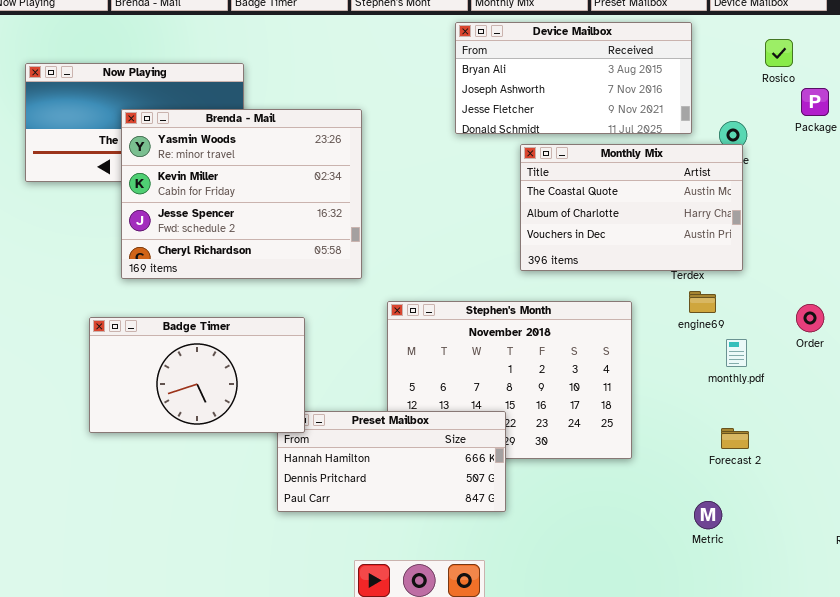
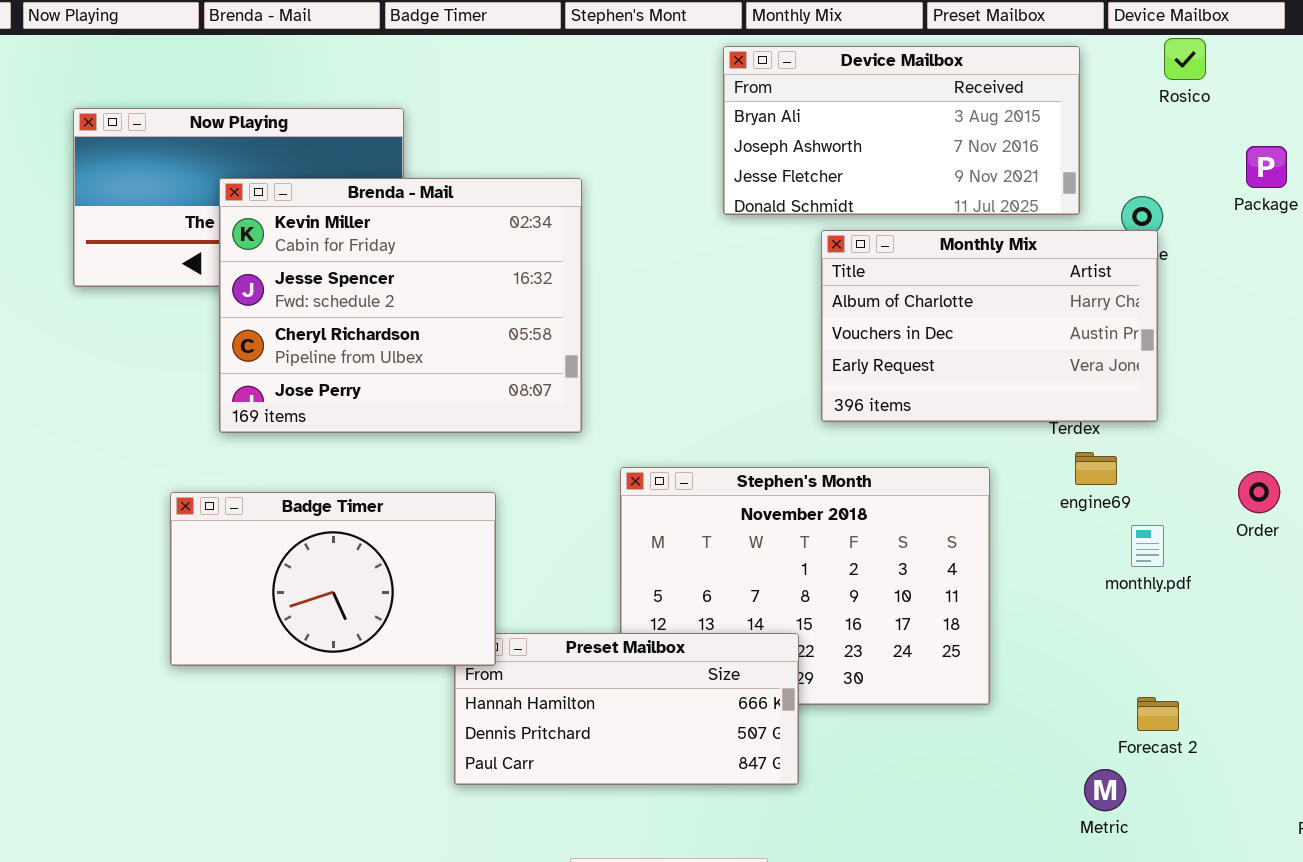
Rosico: [765,39,793,67] -> [1164,38,1206,80], moved
Brenda - Mail: [121,109,362,279] -> [219,178,582,433], scrolled down 1 row
Monthly Mix: [520,144,743,271] -> [821,230,1158,422], scrolled down 1 row
Forecast 2: [721,428,749,449] -> [1137,697,1179,731], moved

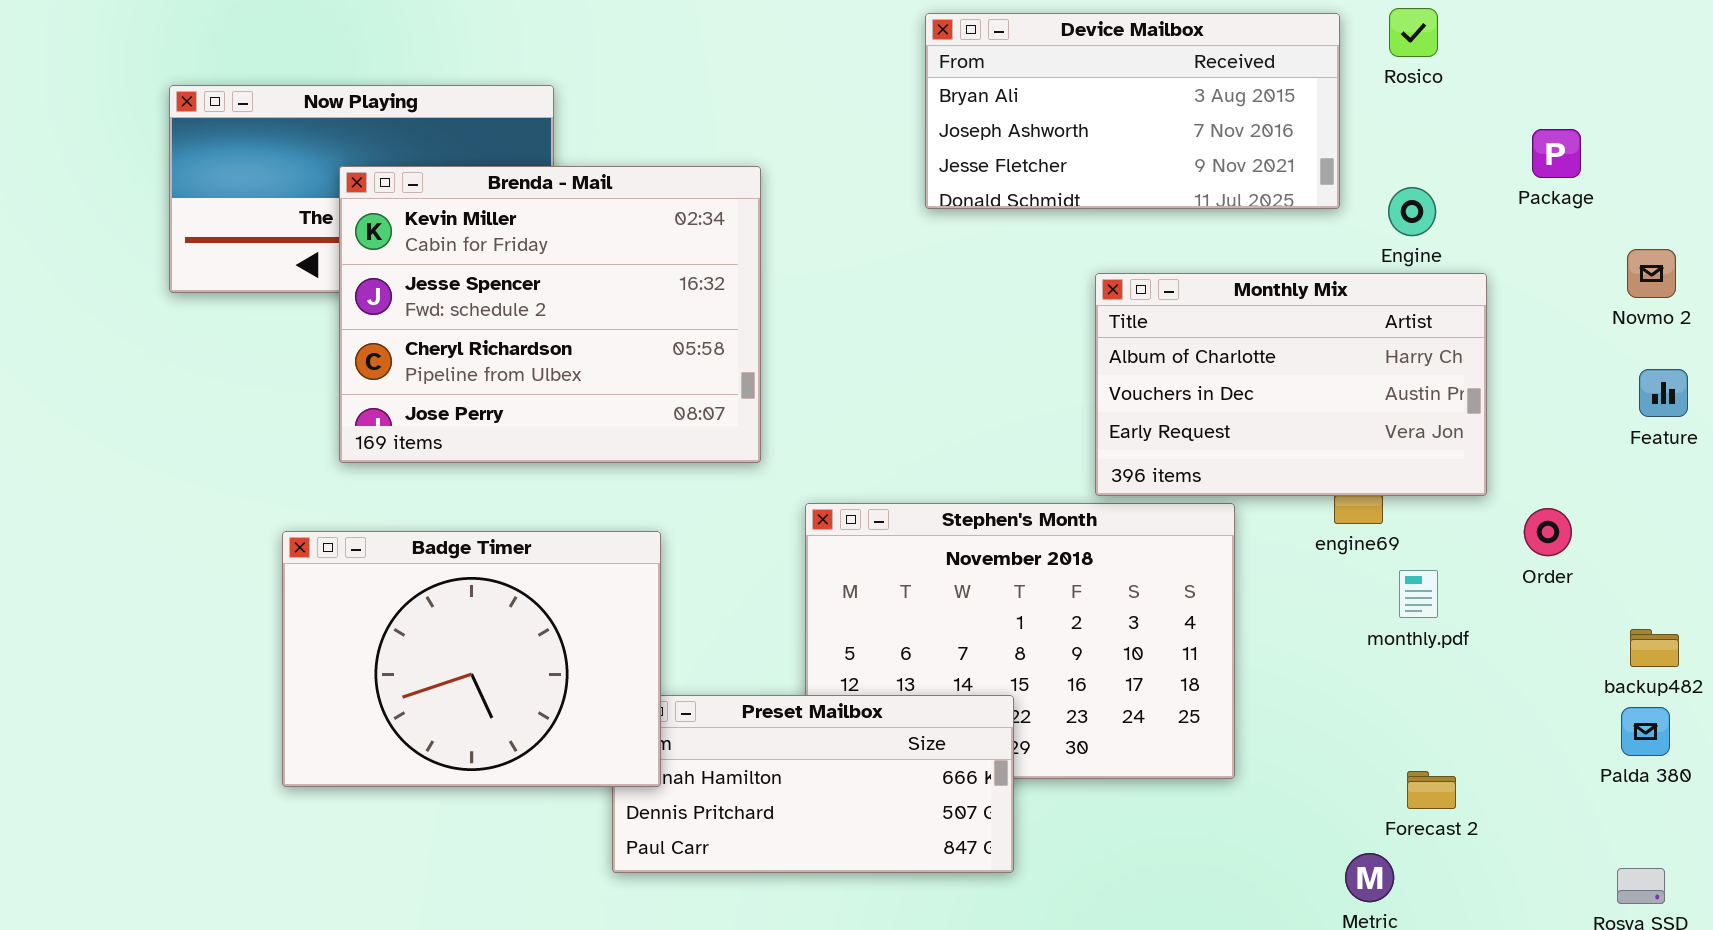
Rosico: [1164,38,1206,80] -> [1389,8,1438,57], moved
Monthly Mix: [821,230,1158,422] -> [1095,273,1487,496], moved
Badge Timer: [170,492,496,666] -> [282,531,661,787], resized

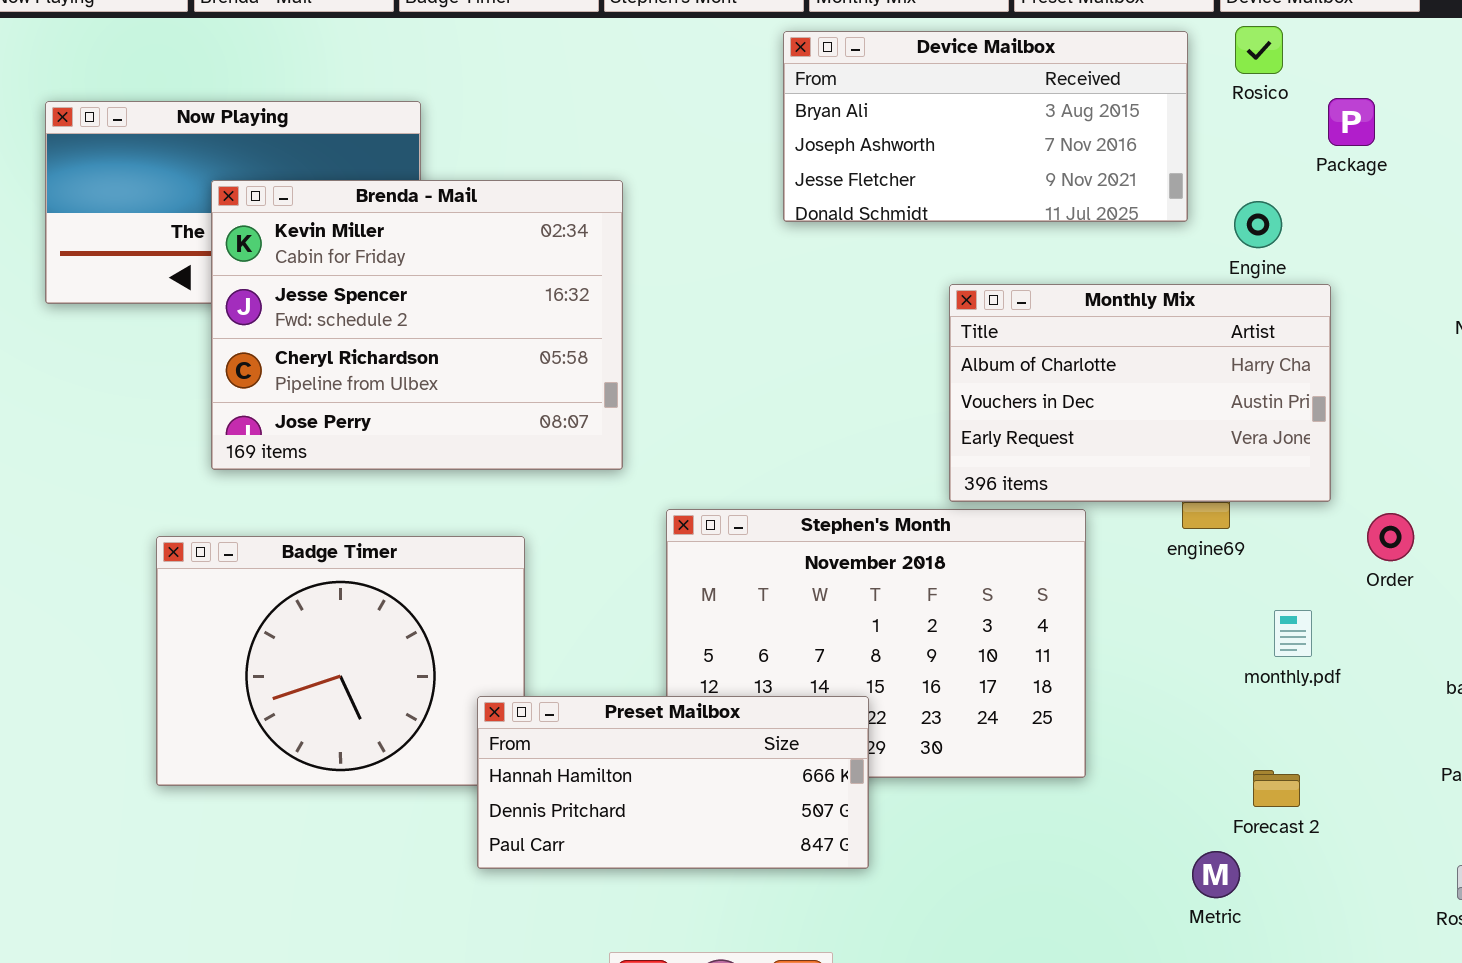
Package: [1532,129,1581,178] -> [1328,98,1375,146], moved
monthly.pdf: [1399,570,1438,618] -> [1274,610,1312,657], moved
Preset Mailbox: [612,695,1014,873] -> [477,696,869,869], raised

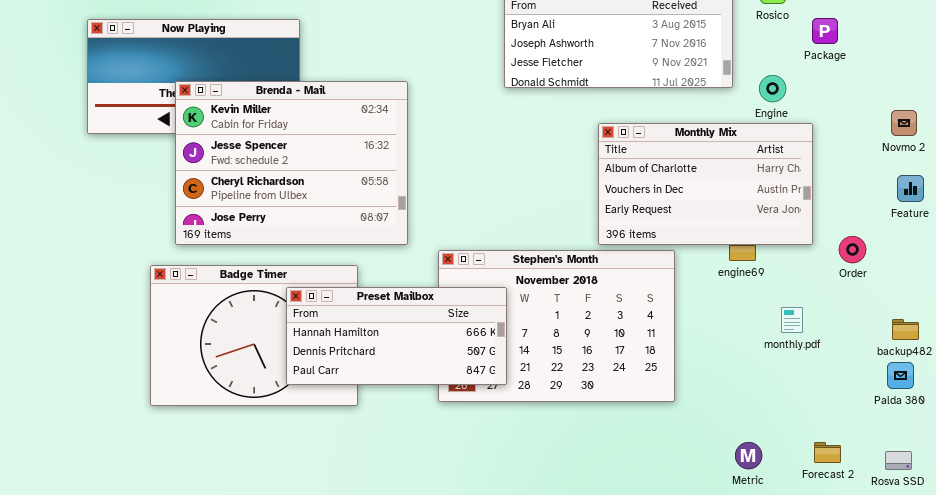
Brenda - Mail: [211,180,623,470] -> [175,81,408,245], moved
Order: [1367,513,1414,561] -> [839,236,866,263], moved
Preset Mailbox: [477,696,869,869] -> [286,287,507,385], moved
Forecast 2: [1253,770,1300,807] -> [814,442,841,463], moved

